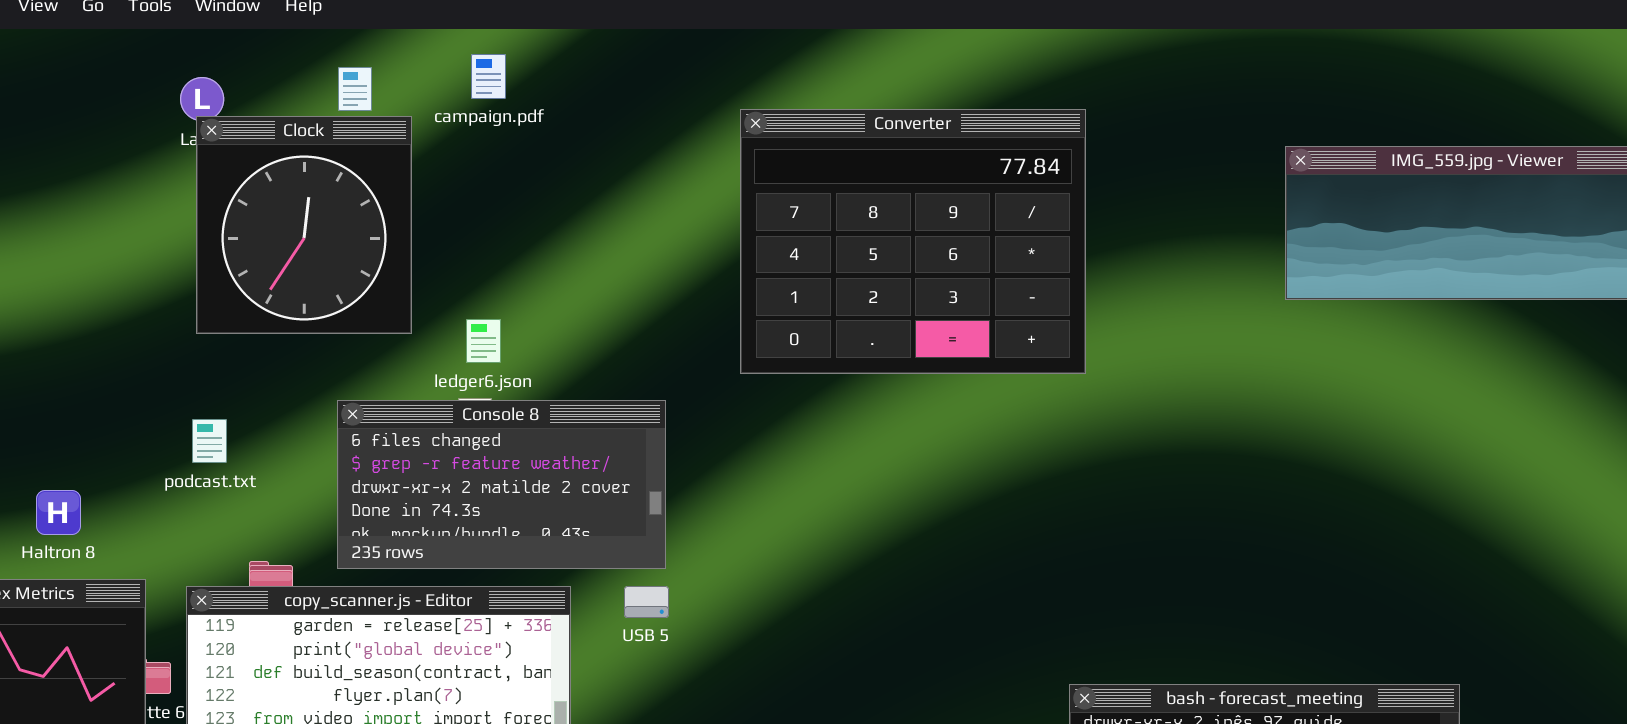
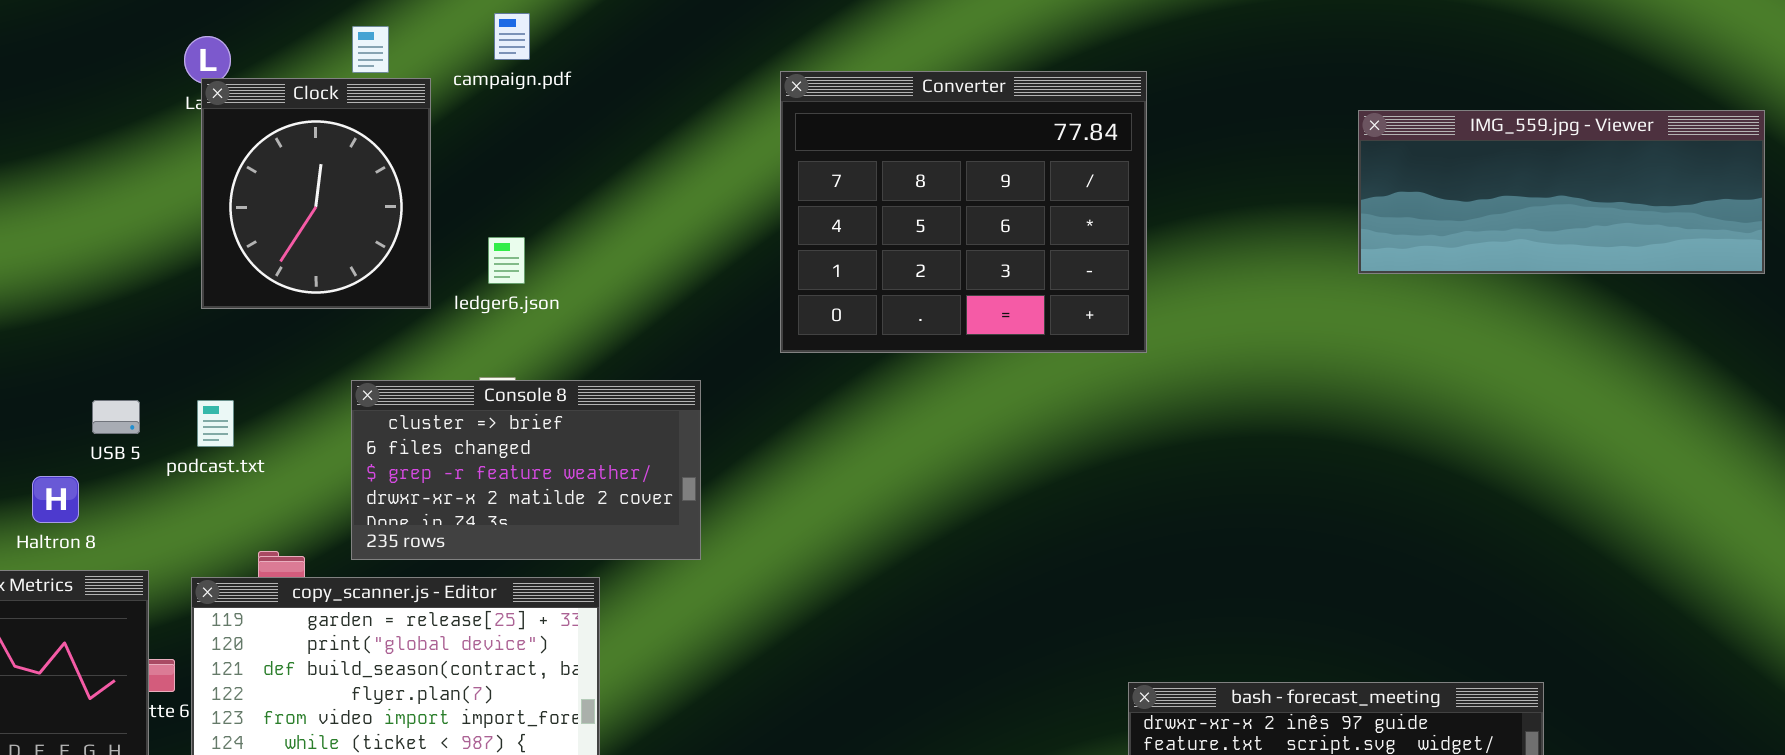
ledger6.json: [466,319,501,363] -> [488,237,525,284], moved
Console 8: [337,400,666,569] -> [351,380,701,560], scrolled up 1 row
USB 5: [624,586,669,618] -> [92,400,140,434], moved

